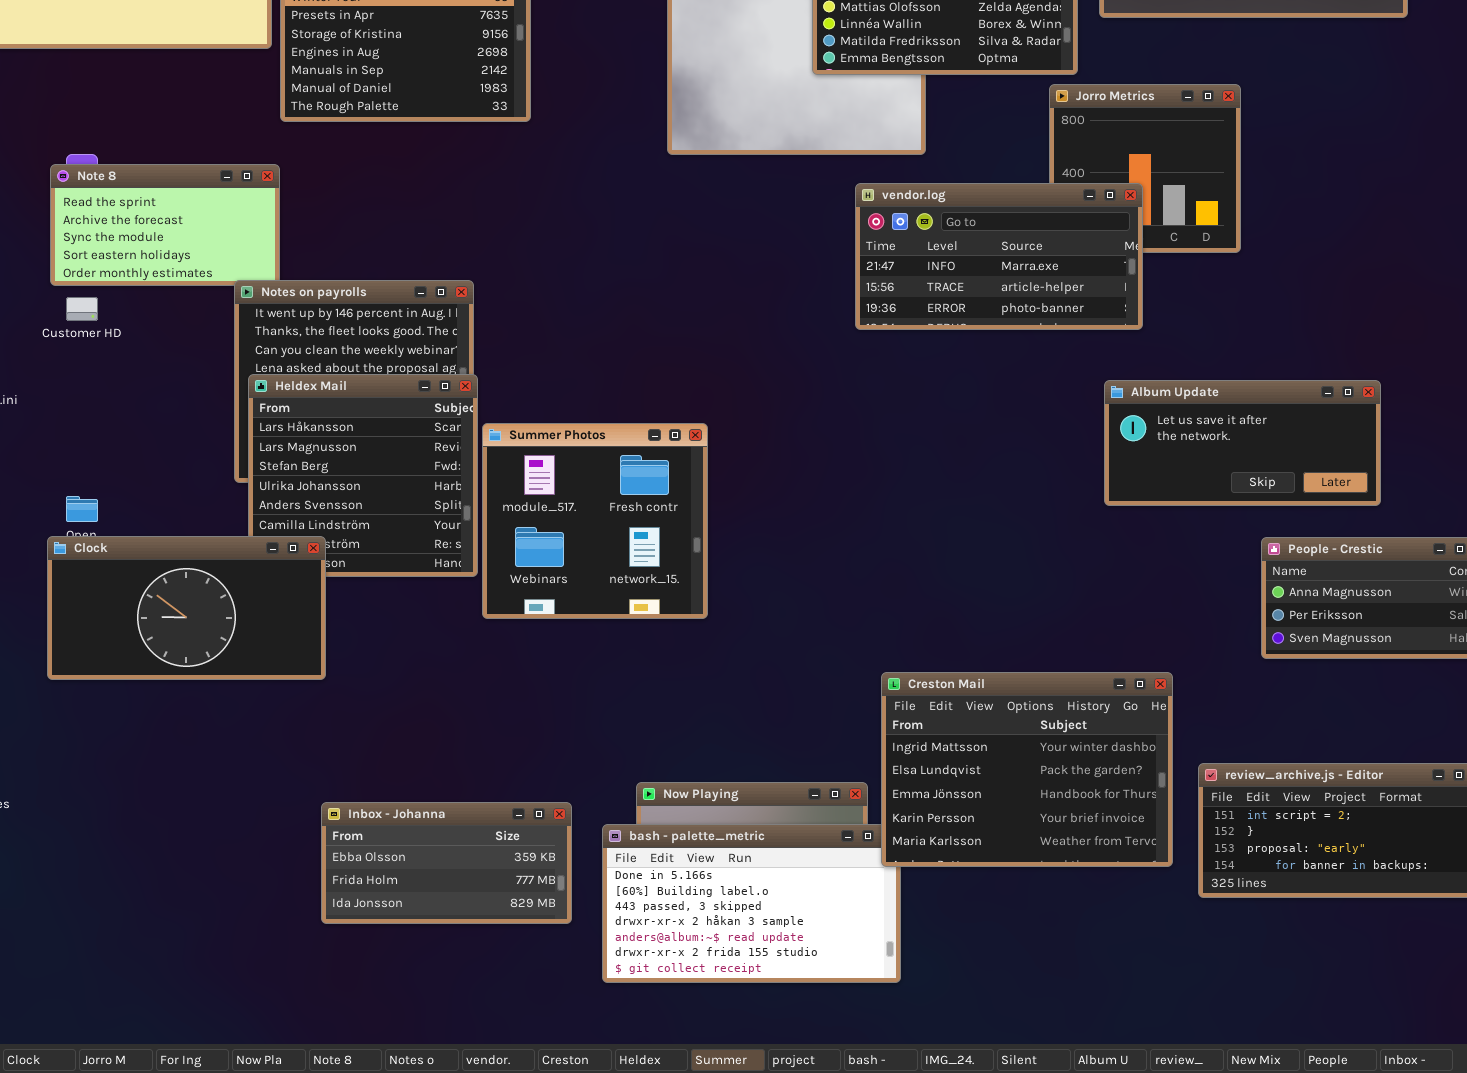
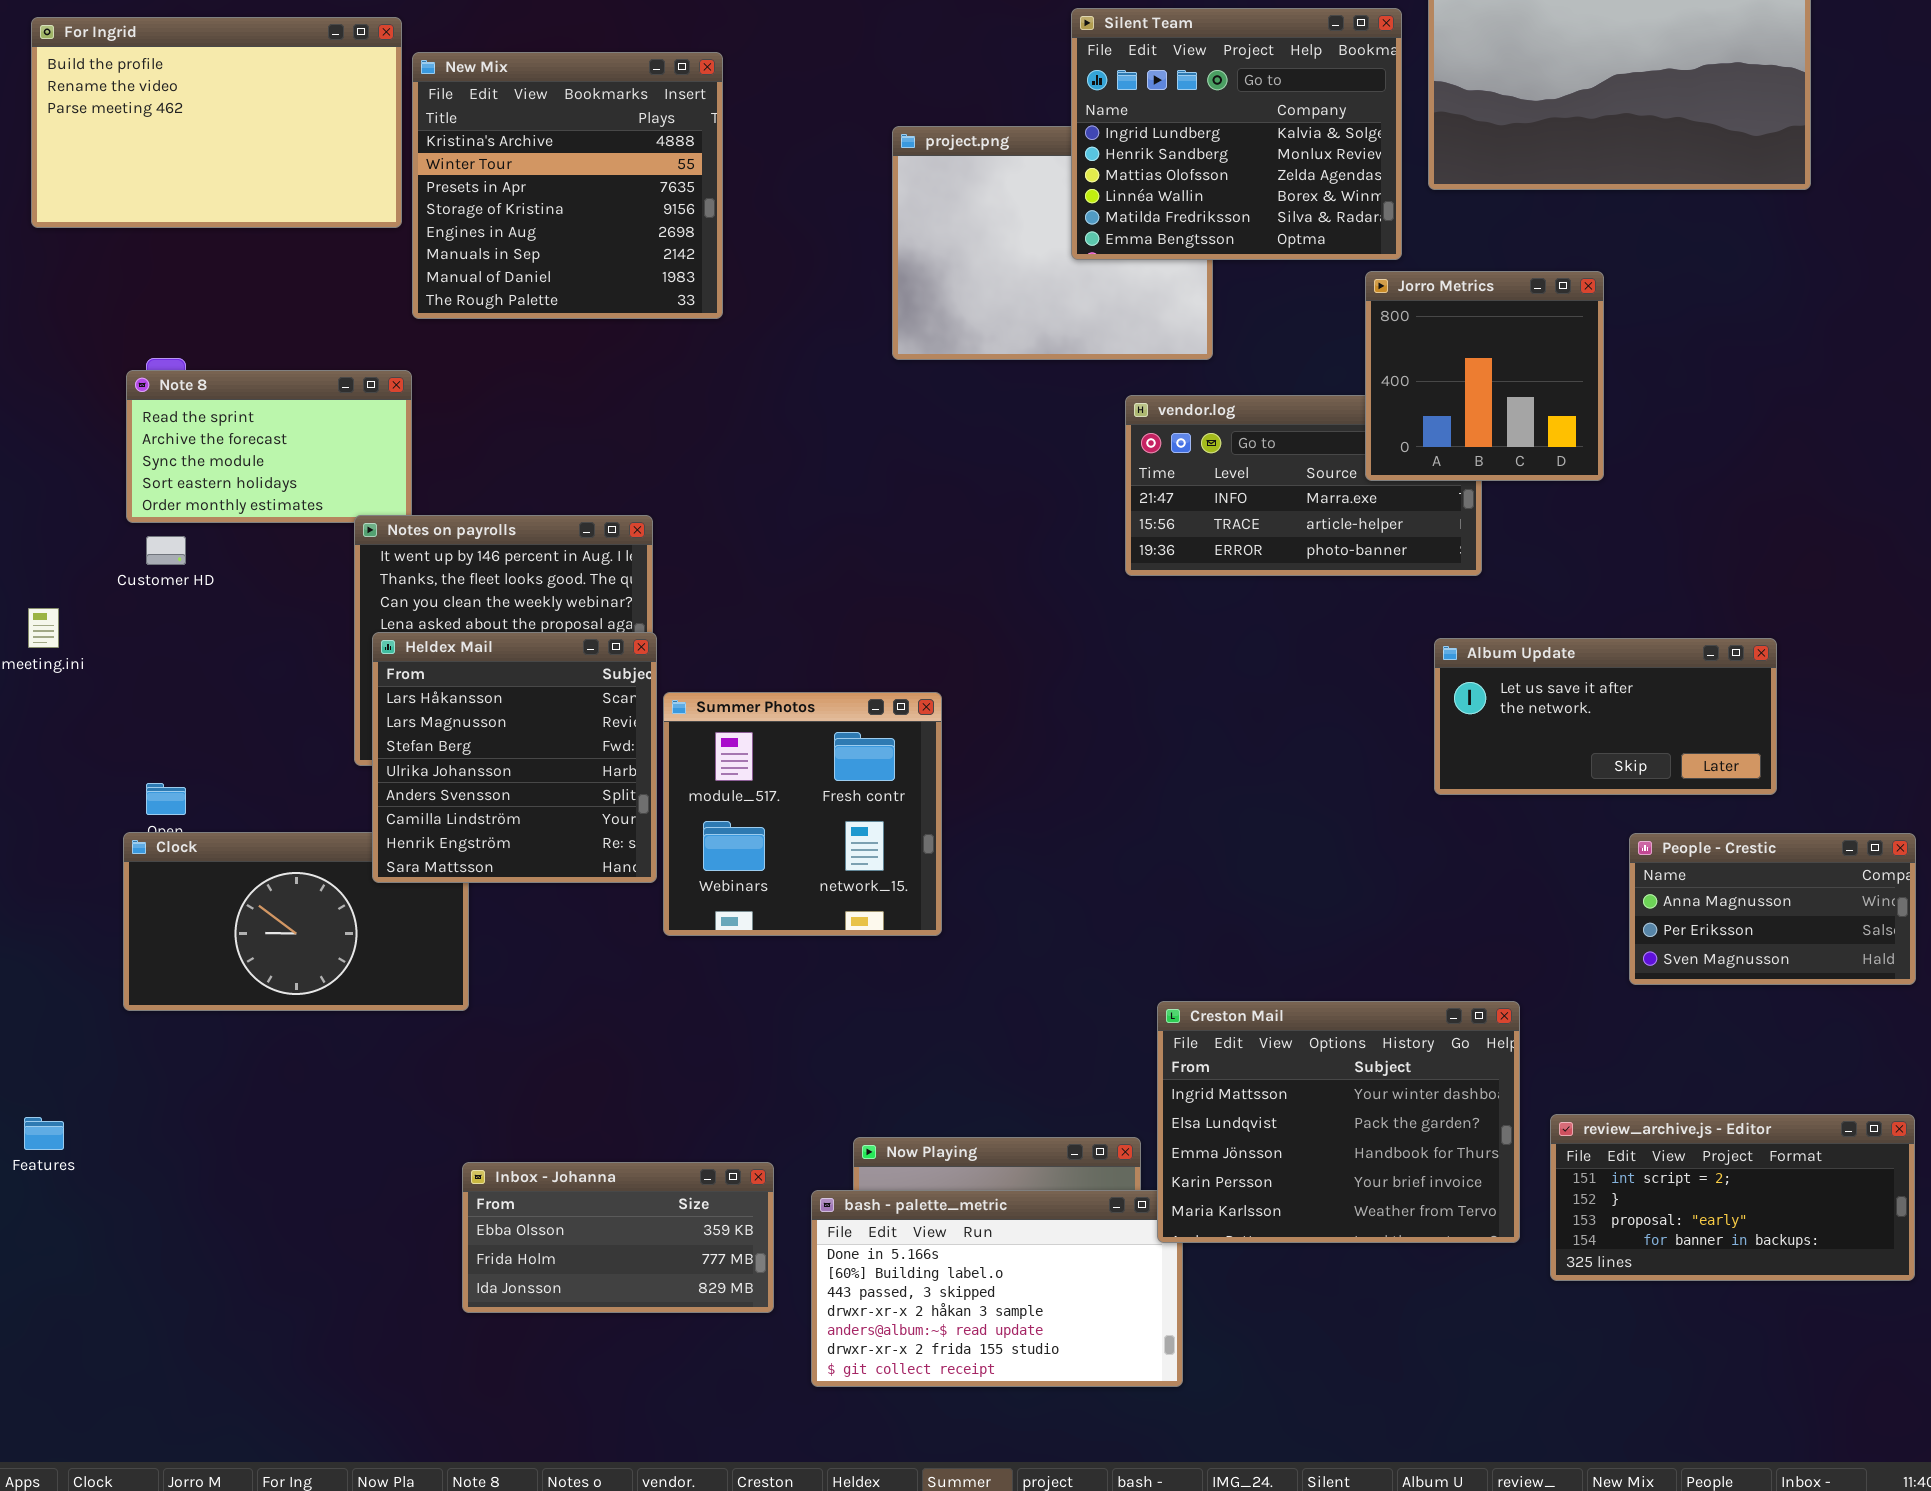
Jorro Metrics: [1049,84,1241,253] -> [1365,271,1604,481], raised
Heldex Mail: [248,374,478,577] -> [372,632,657,883], raised

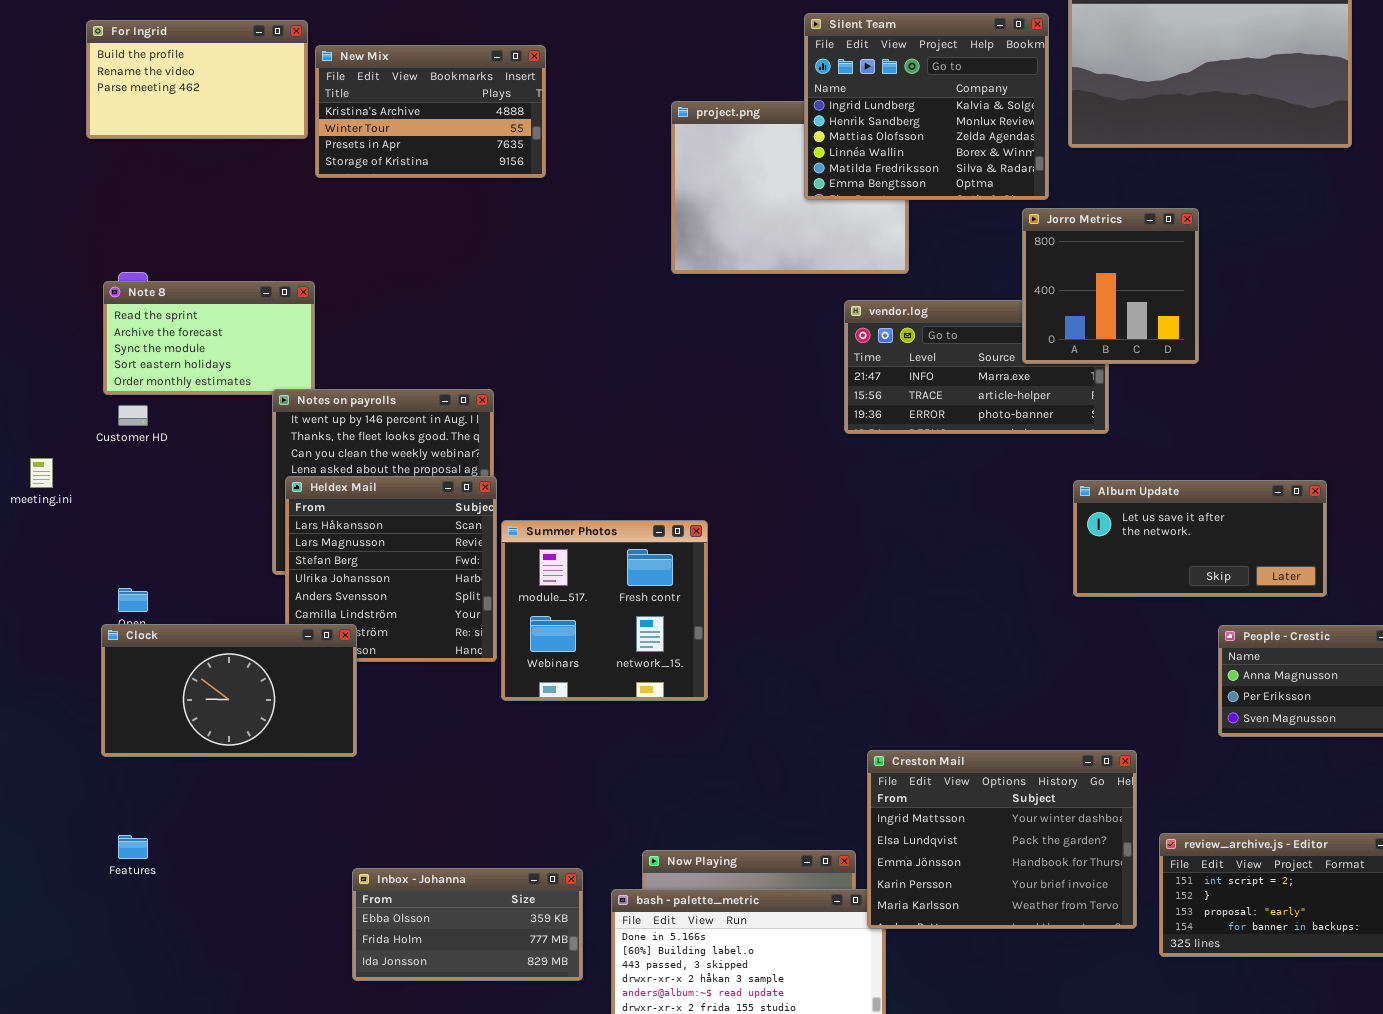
For Ingrid: [31,17,402,228] -> [86,20,308,139], resized
New Mix: [412,52,723,319] -> [315,45,546,178], resized
Clock: [123,832,469,1011] -> [101,624,357,757], raised
Features: [24,1117,64,1150] -> [118,835,148,859], moved

